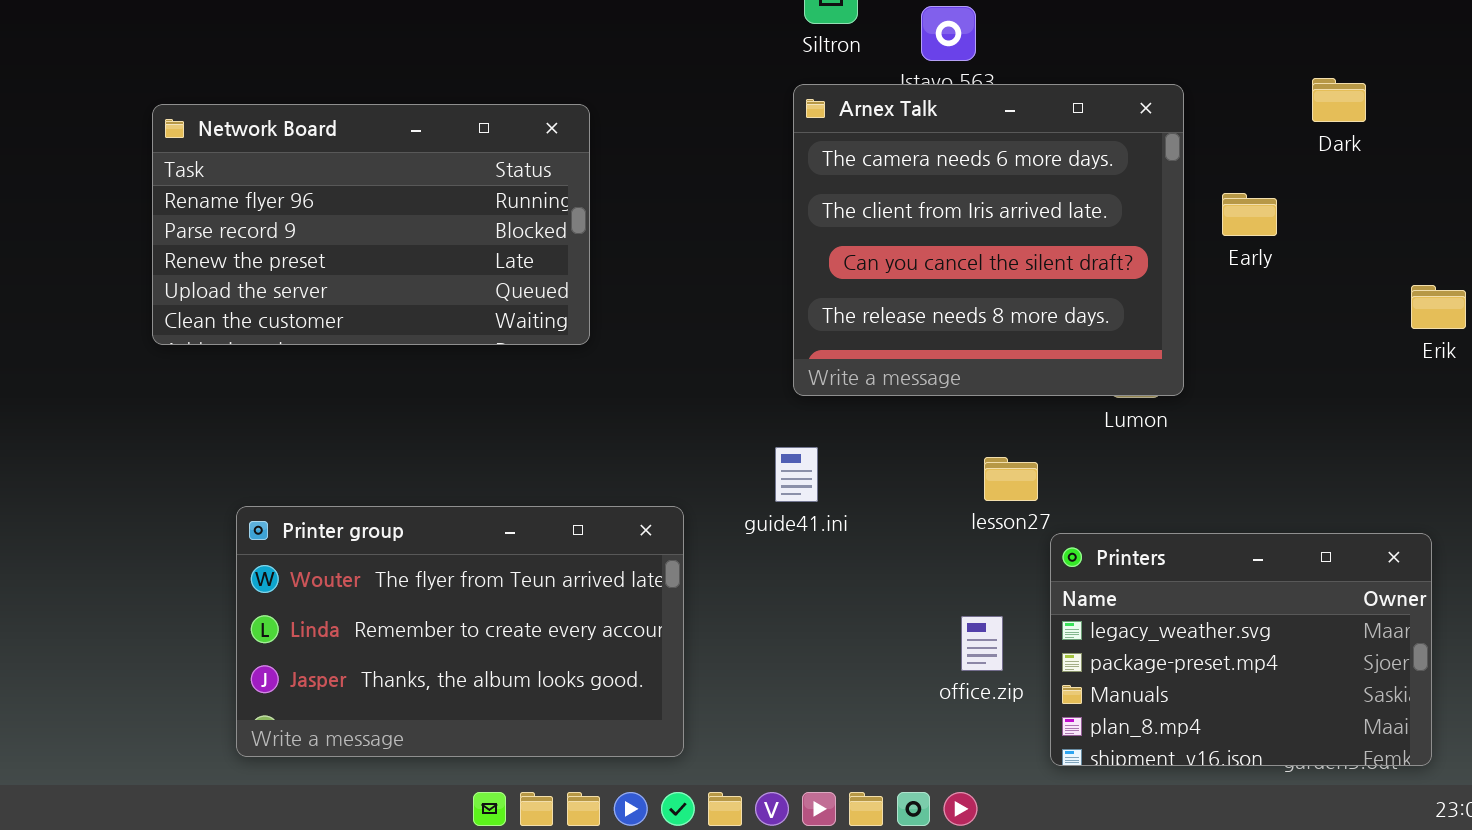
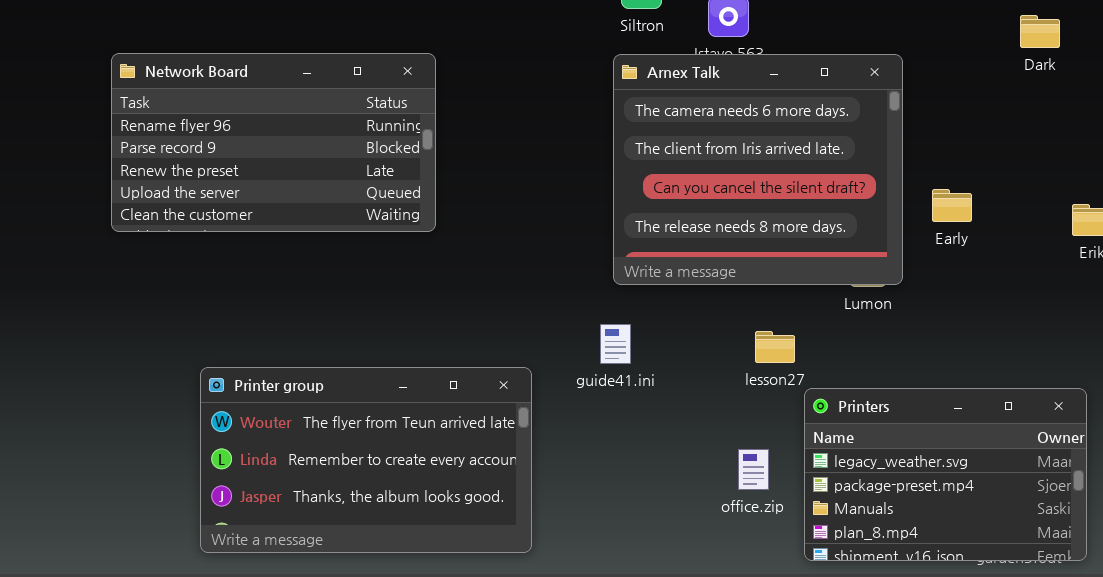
Dark: [1312,78,1366,122] -> [1020,15,1060,48], moved
Network Board: [152,104,590,345] -> [111,53,436,232], moved
Early: [1222,193,1277,236] -> [932,189,972,222], moved

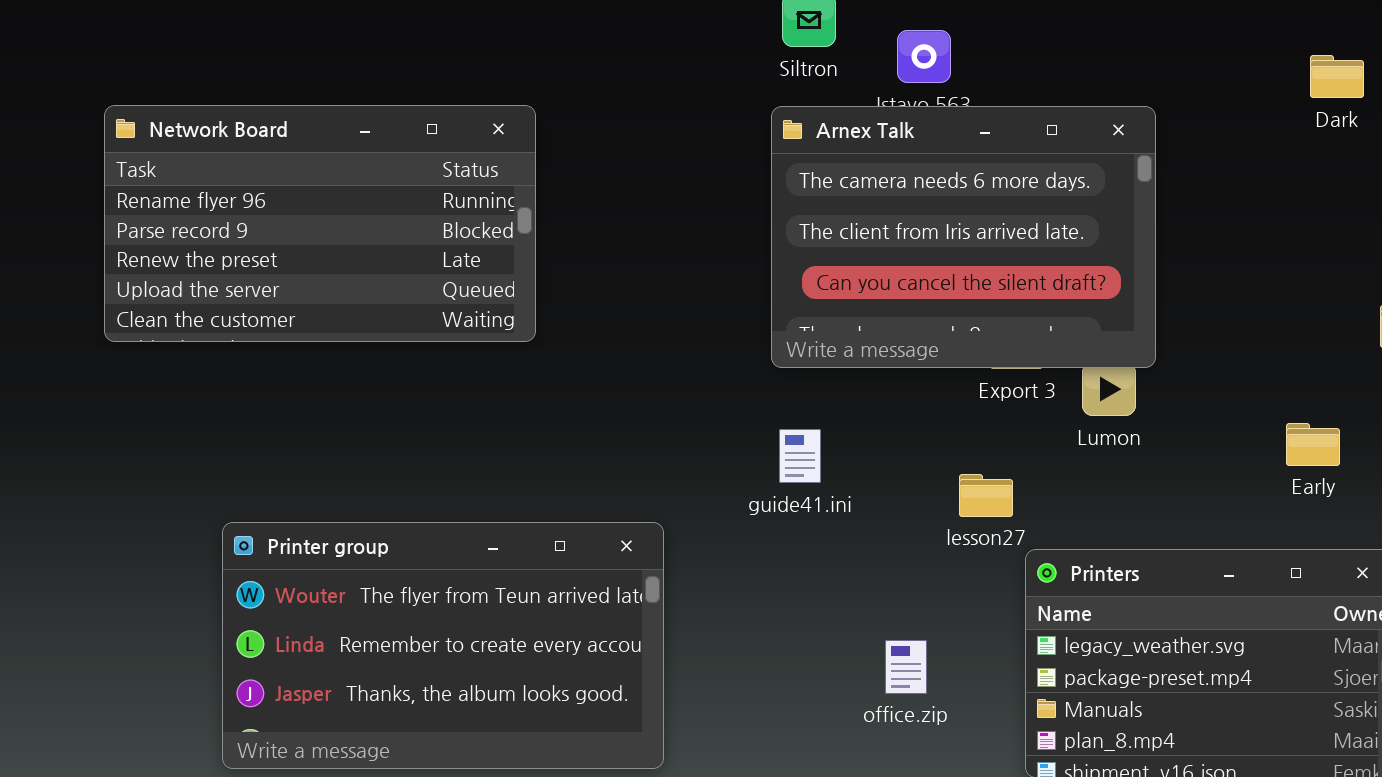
Arnex Talk: [613,54,903,285] -> [771,106,1156,368], resized
Early: [932,189,972,222] -> [1286,423,1340,466], moved
guide41.ini: [600,324,631,364] -> [779,429,821,483], moved
office.zip: [738,449,769,490] -> [885,640,927,694], moved

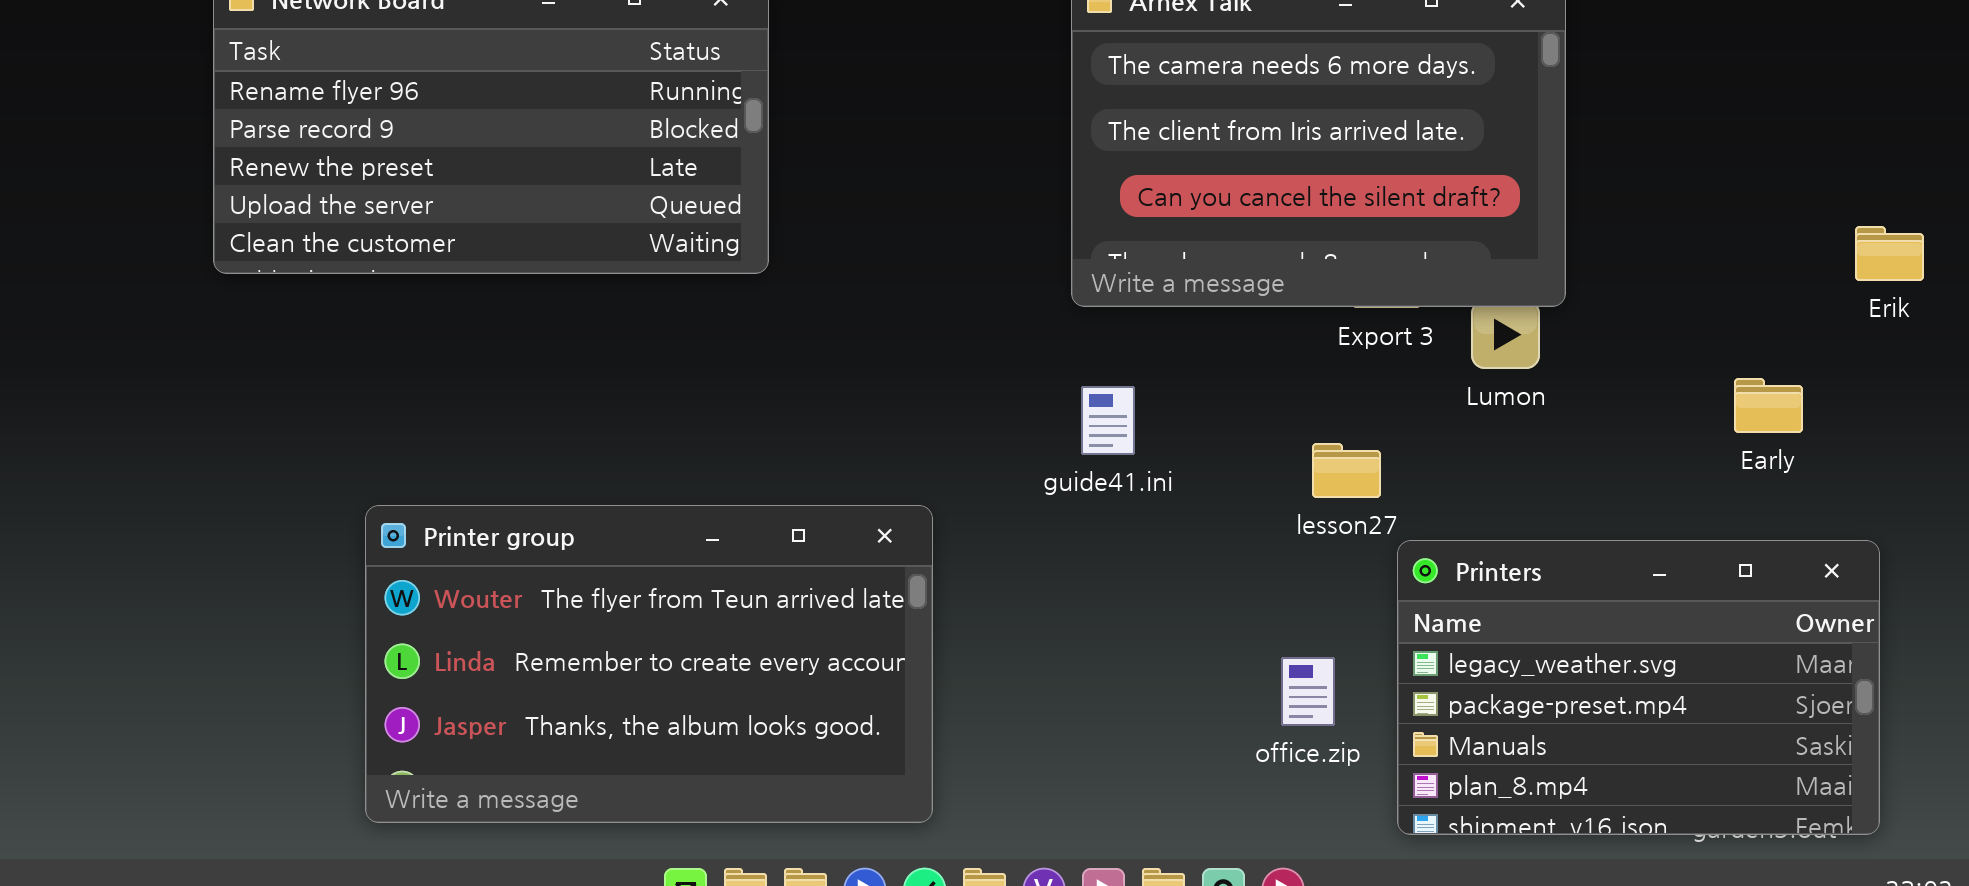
office.zip: [885,640,927,694] -> [1281,657,1335,726], moved

